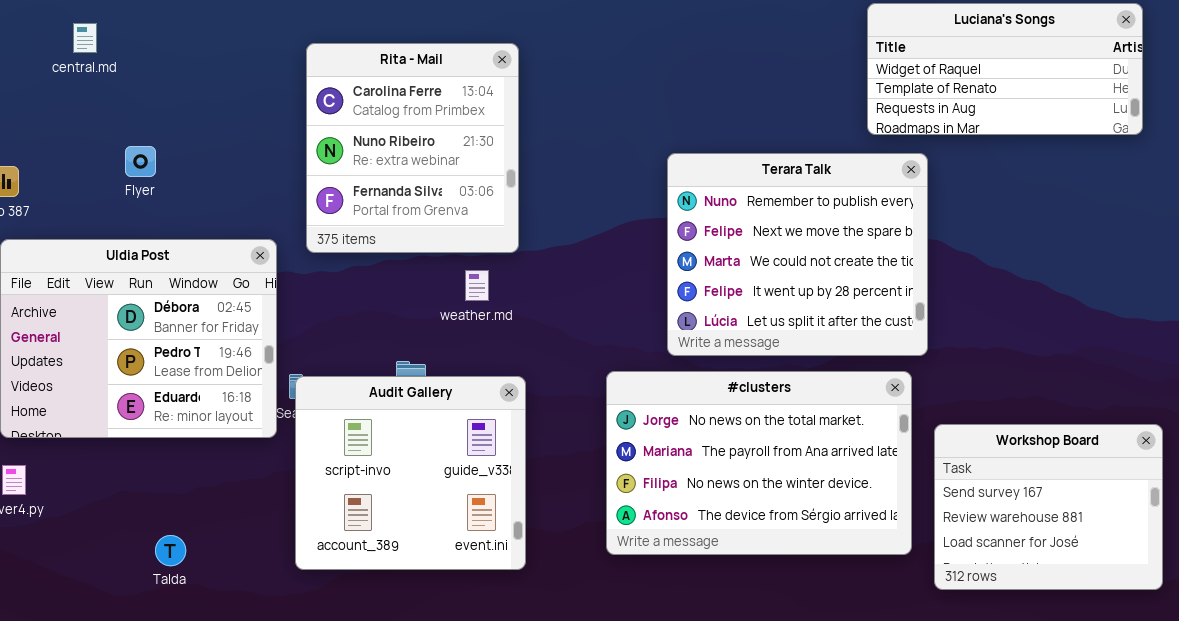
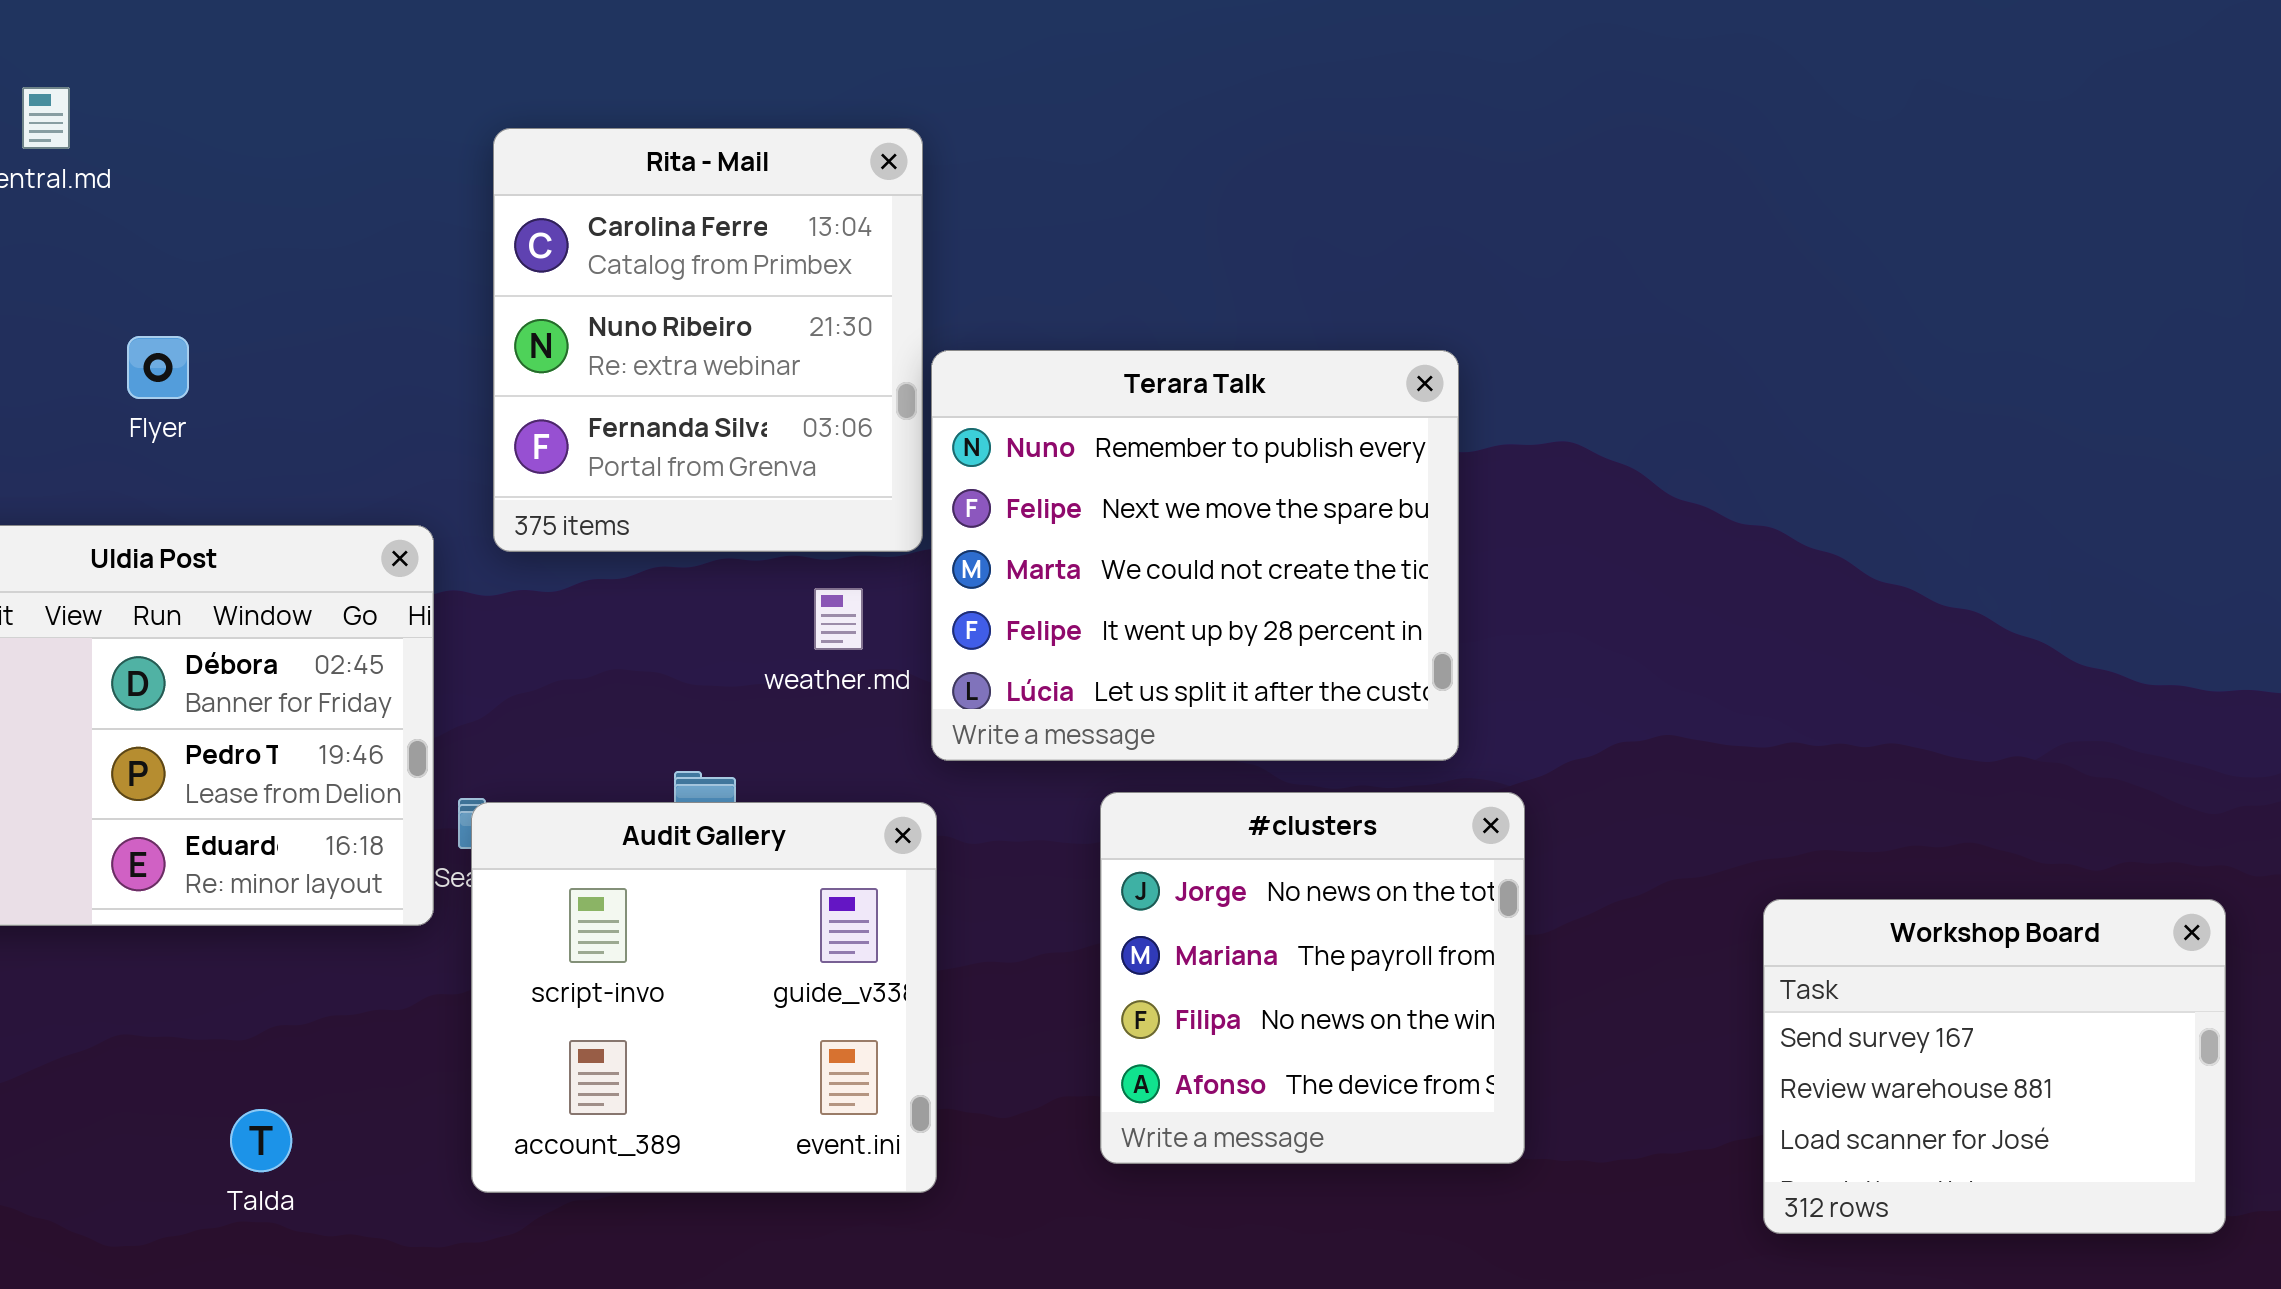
Luciana's Songs: [867,3,1143,135] -> none, closed
Terara Talk: [667,153,928,356] -> [931,350,1459,761], moved
#clusters: [606,371,912,555] -> [1100,792,1525,1164], resized
Talda: [155,535,186,566] -> [230,1109,292,1172], moved

